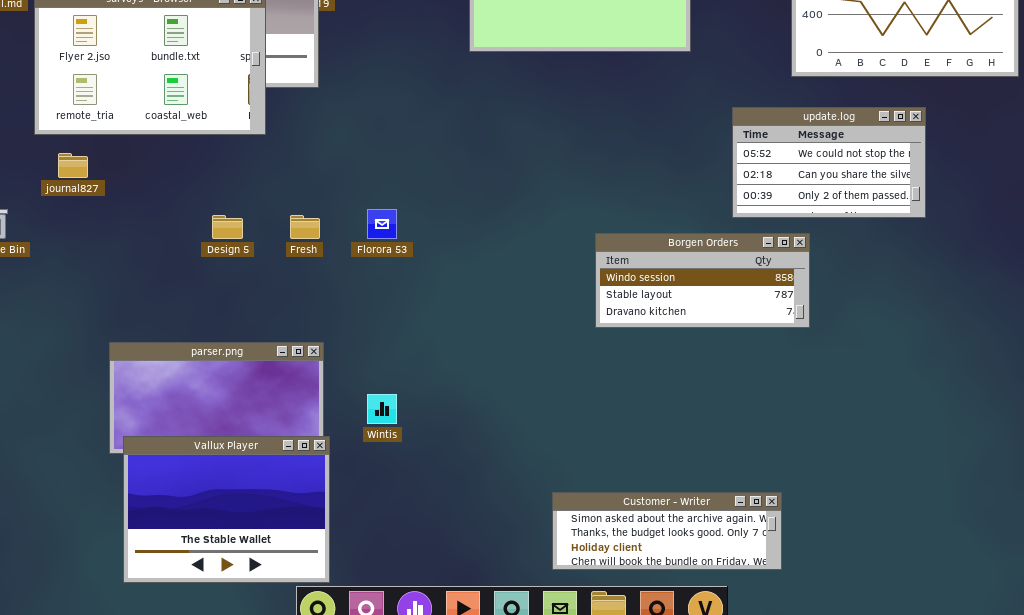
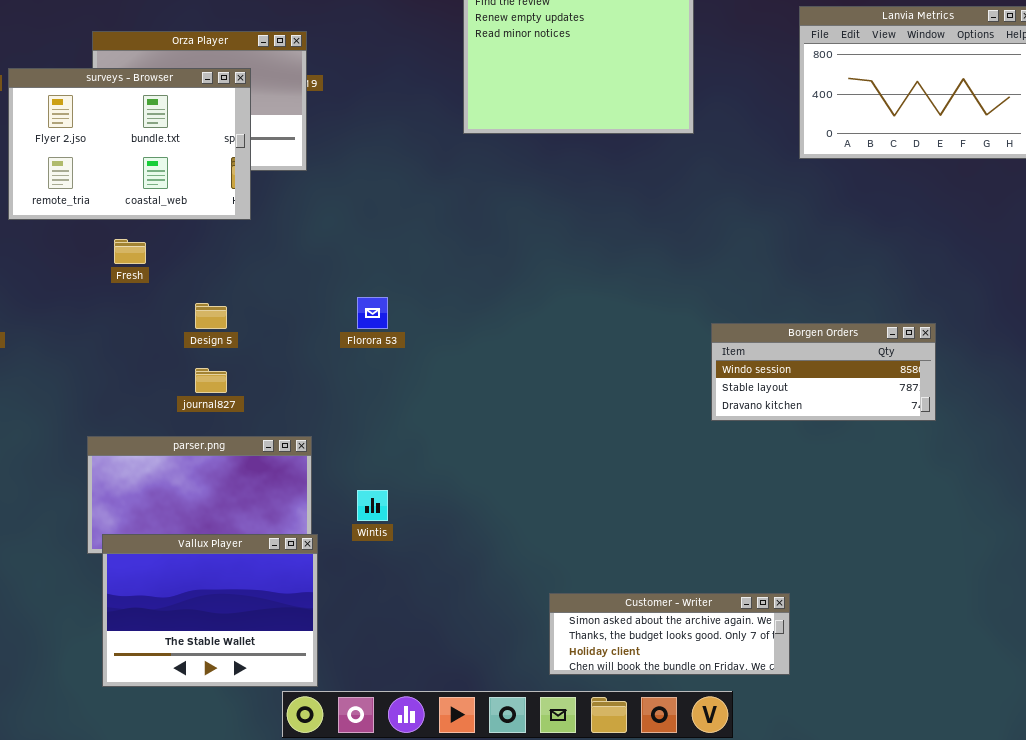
update.log: [732,107,926,218] -> none, closed
journal827: [58,153,88,178] -> [195,368,227,393], moved
Fresh: [290,215,320,239] -> [114,239,146,264], moved
Borgen Orders: [595,233,810,328] -> [711,323,936,421], moved

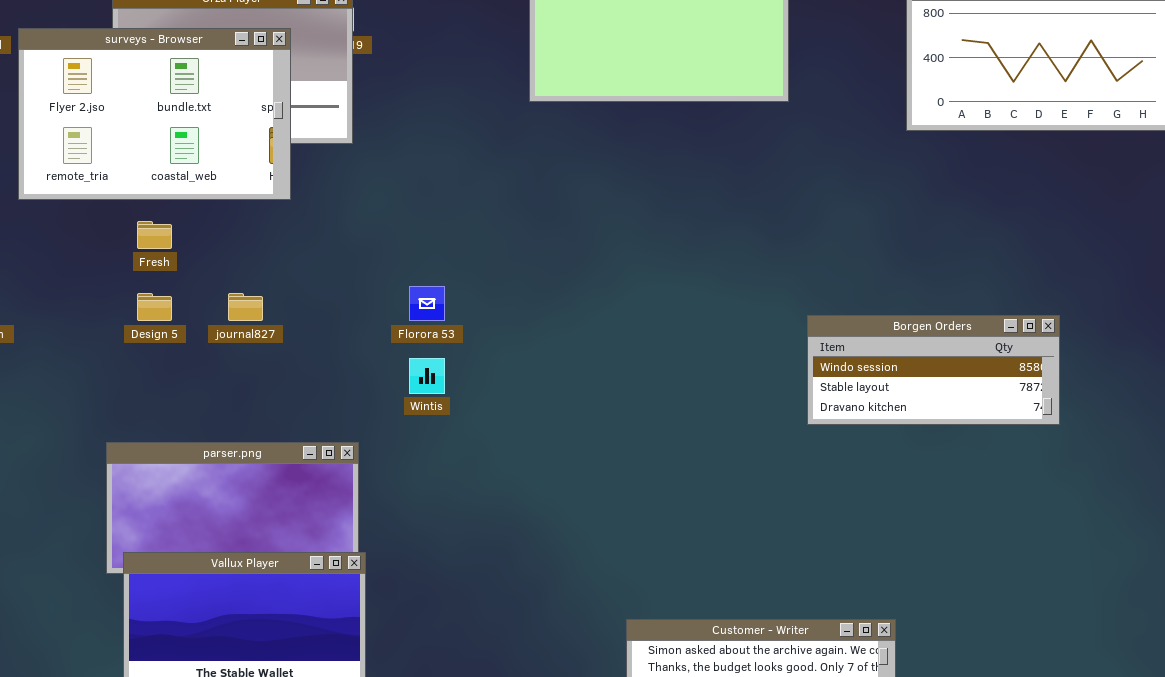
Design 5: [195,303,227,329] -> [137,293,172,321], moved
journal827: [195,368,227,393] -> [228,293,263,321], moved
Wintis: [357,490,388,521] -> [409,358,445,394], moved

